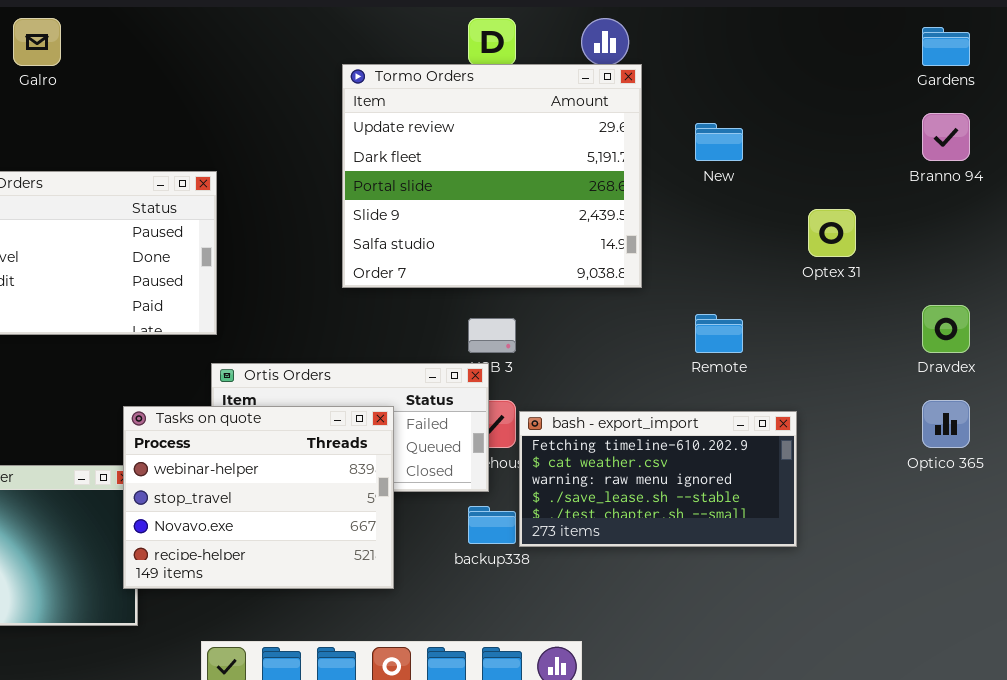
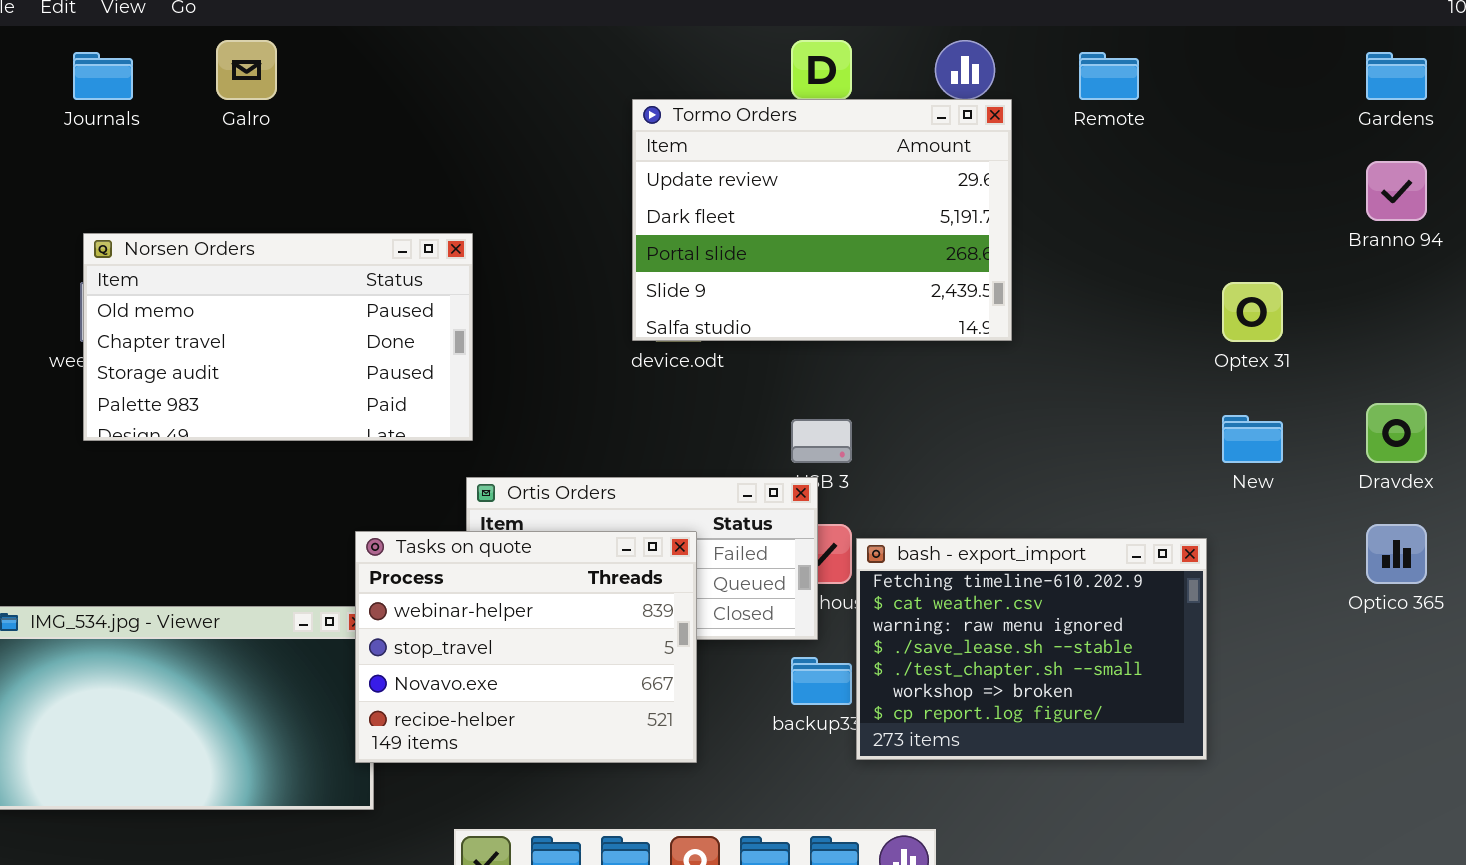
Tormo Orders: [342,64,642,288] -> [632,99,1012,341], resized
New: [695,123,743,161] -> [1222,415,1283,463], moved
Remote: [695,314,743,353] -> [1079,52,1139,100], moved
bash - export_import: [519,411,797,547] -> [856,538,1207,760], resized

